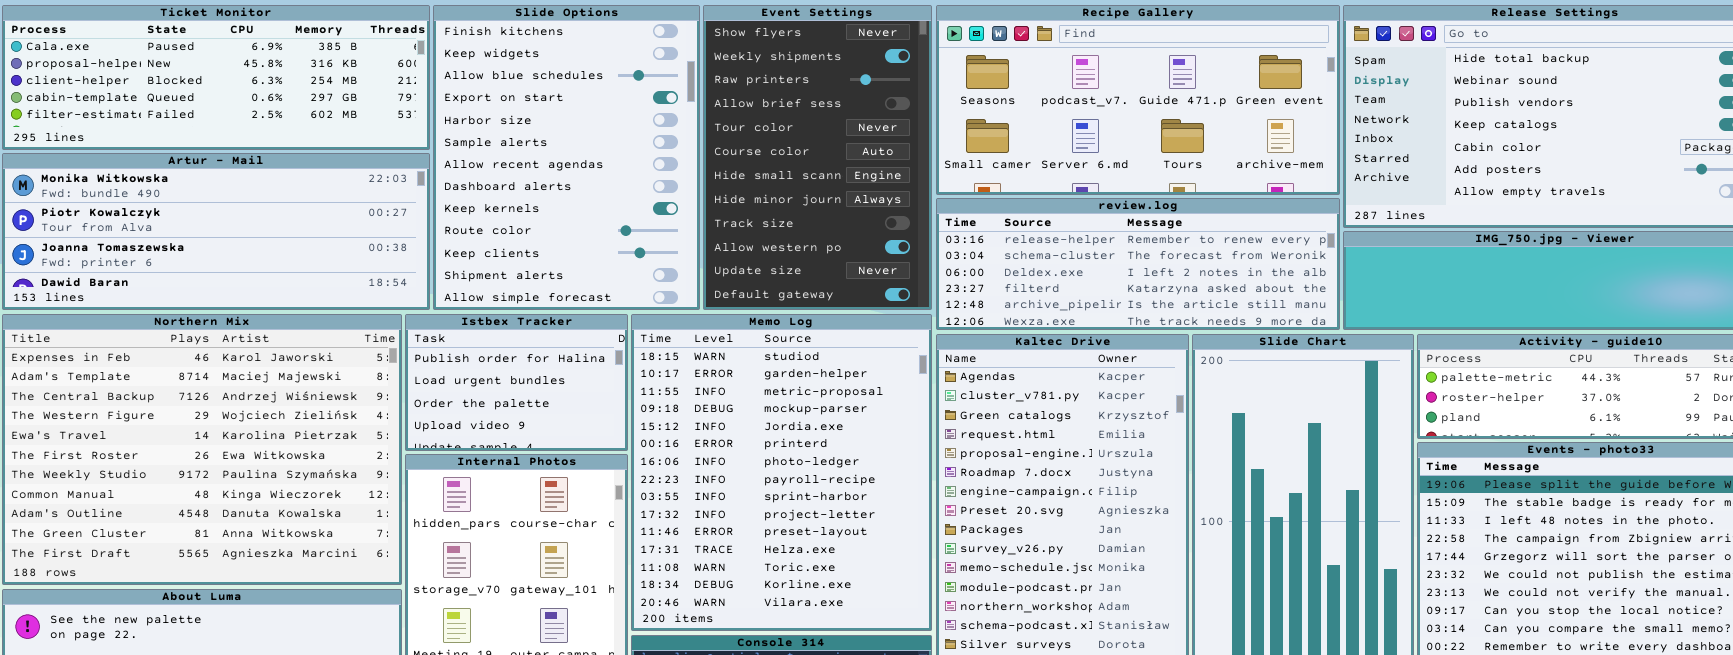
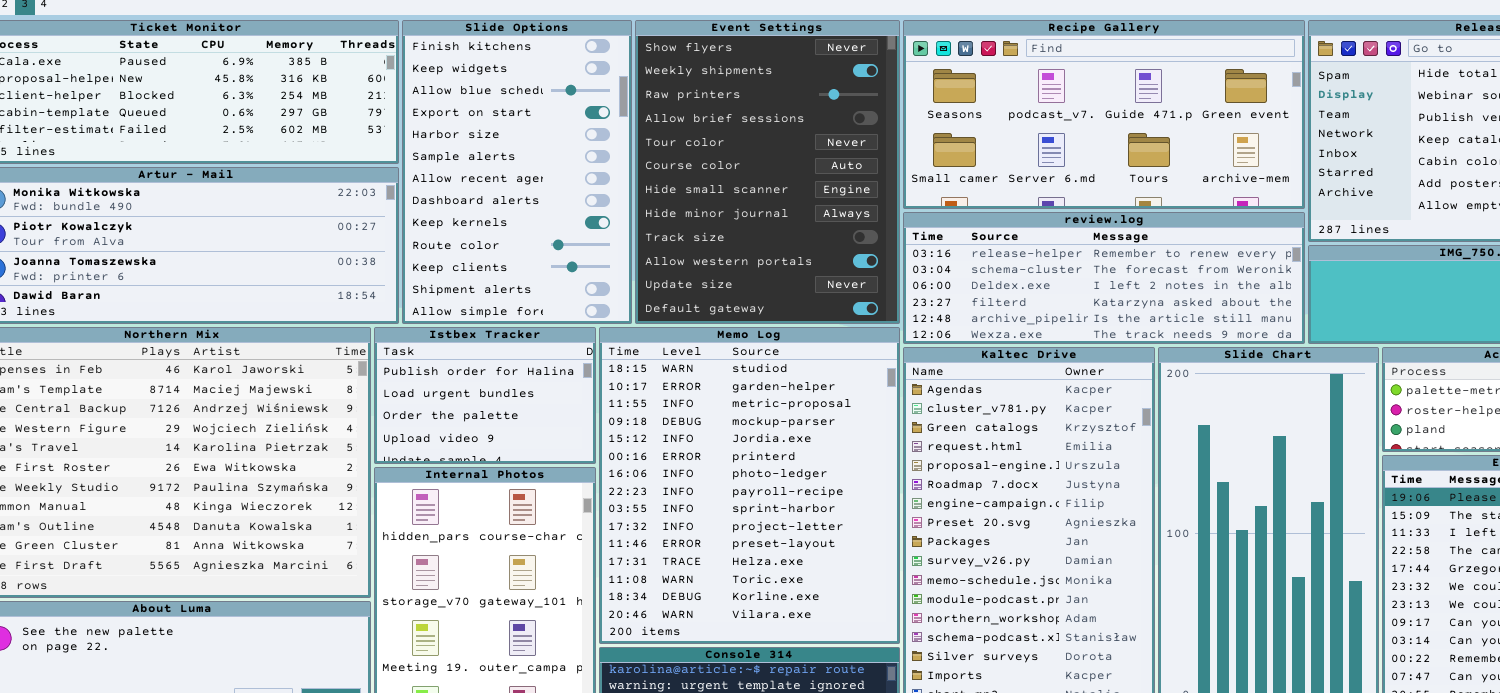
Slide Options: [433,5,700,310] -> [402,20,632,324], resized
Event Settings: [703,5,932,310] -> [635,20,900,324], resized

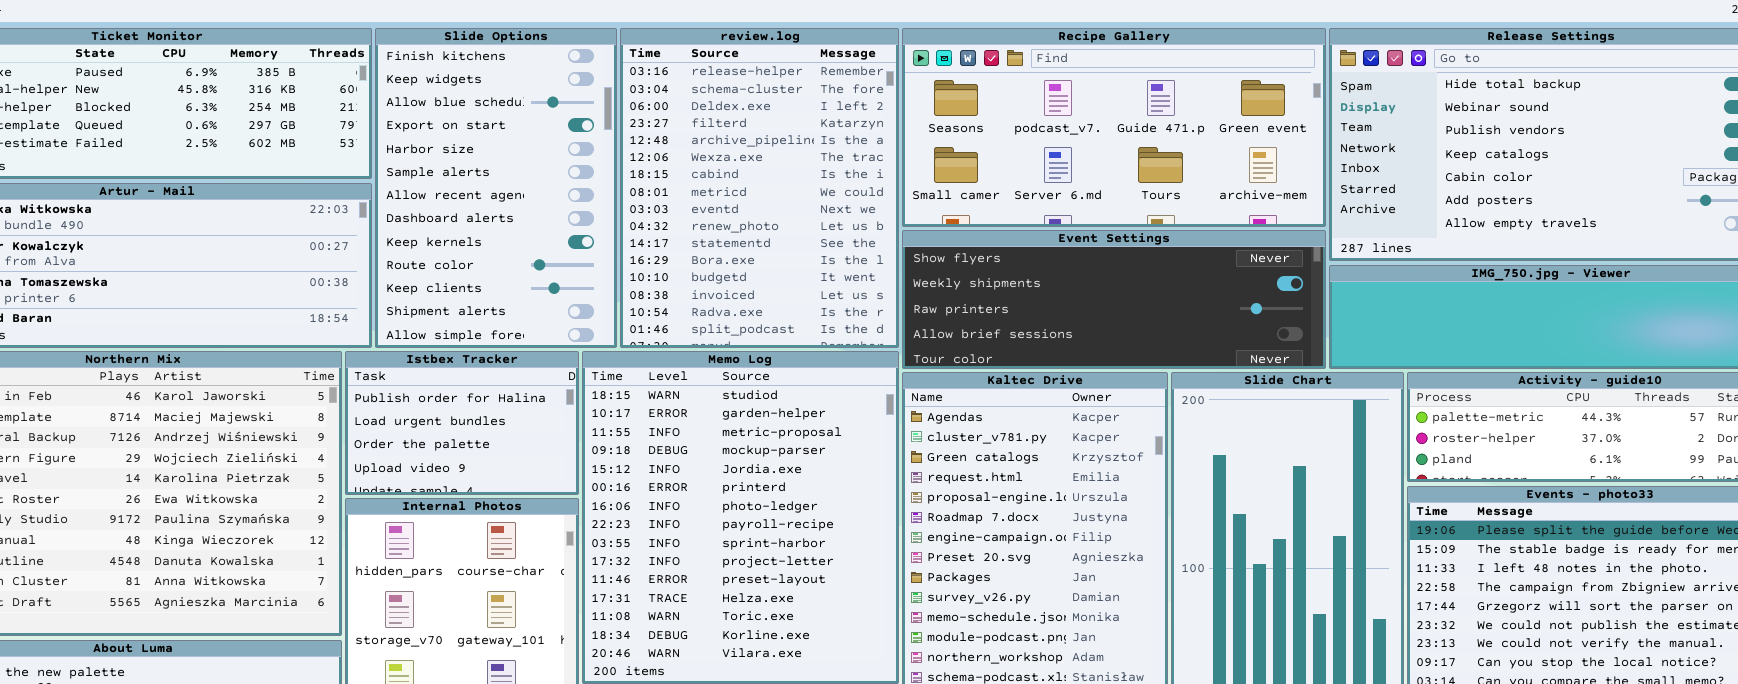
Event Settings: [635,20,900,324] -> [902,230,1326,369], moved, resized
review.log: [903,212,1305,344] -> [620,28,899,348], moved, resized

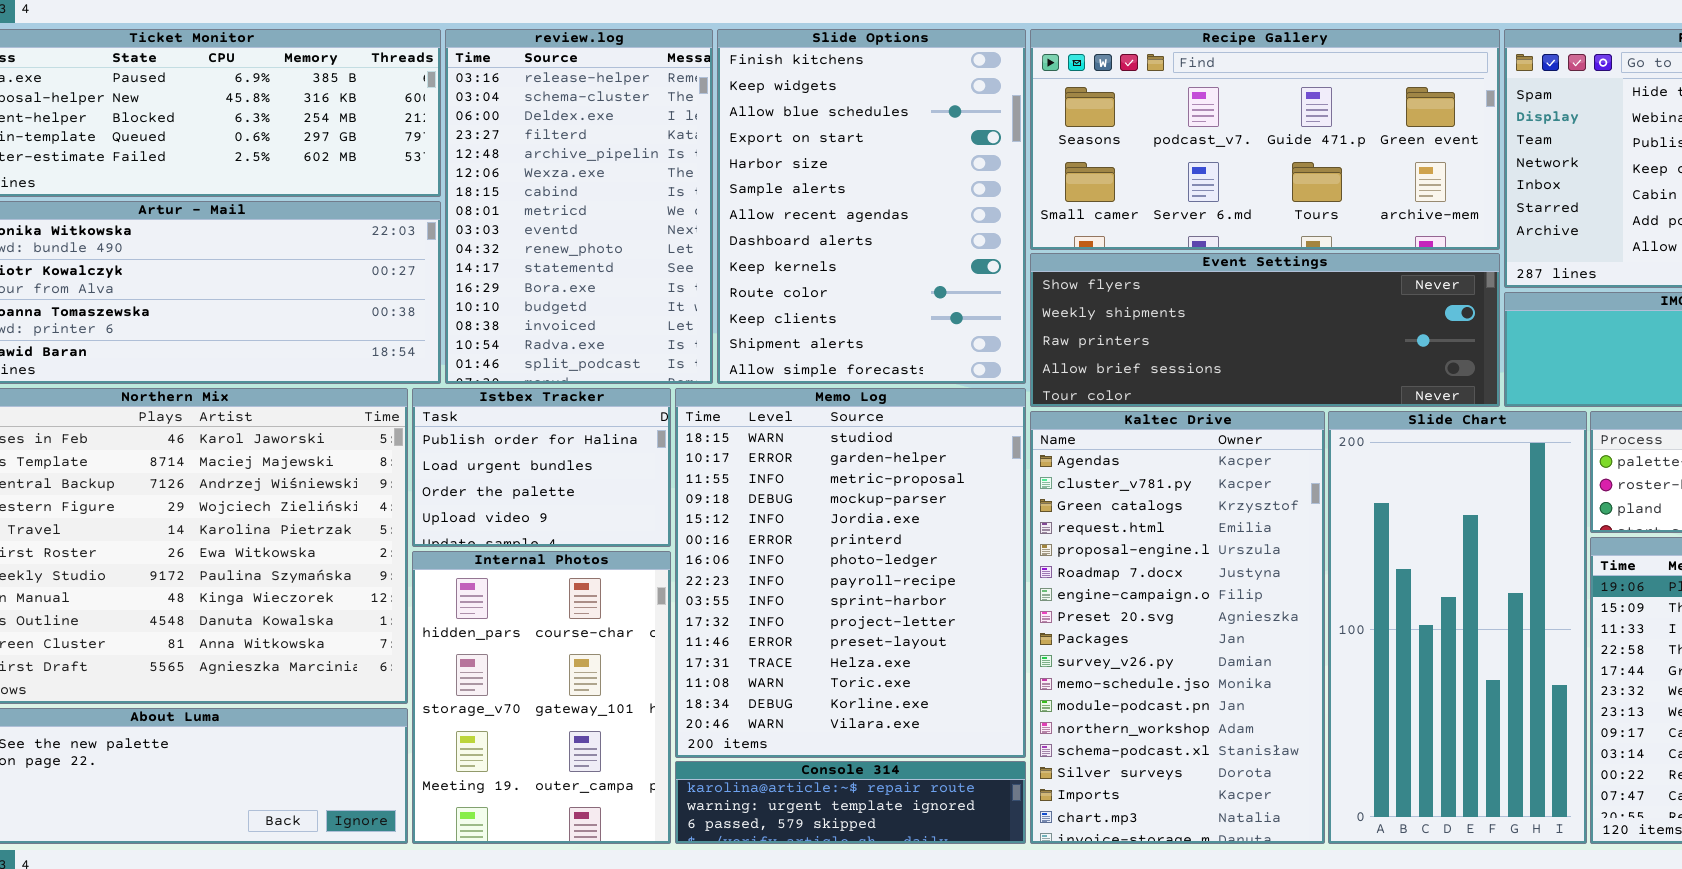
Slide Options: [375,28,617,348] -> [717,29,1026,384], moved, resized
review.log: [620,28,899,348] -> [445,29,713,384], moved, resized

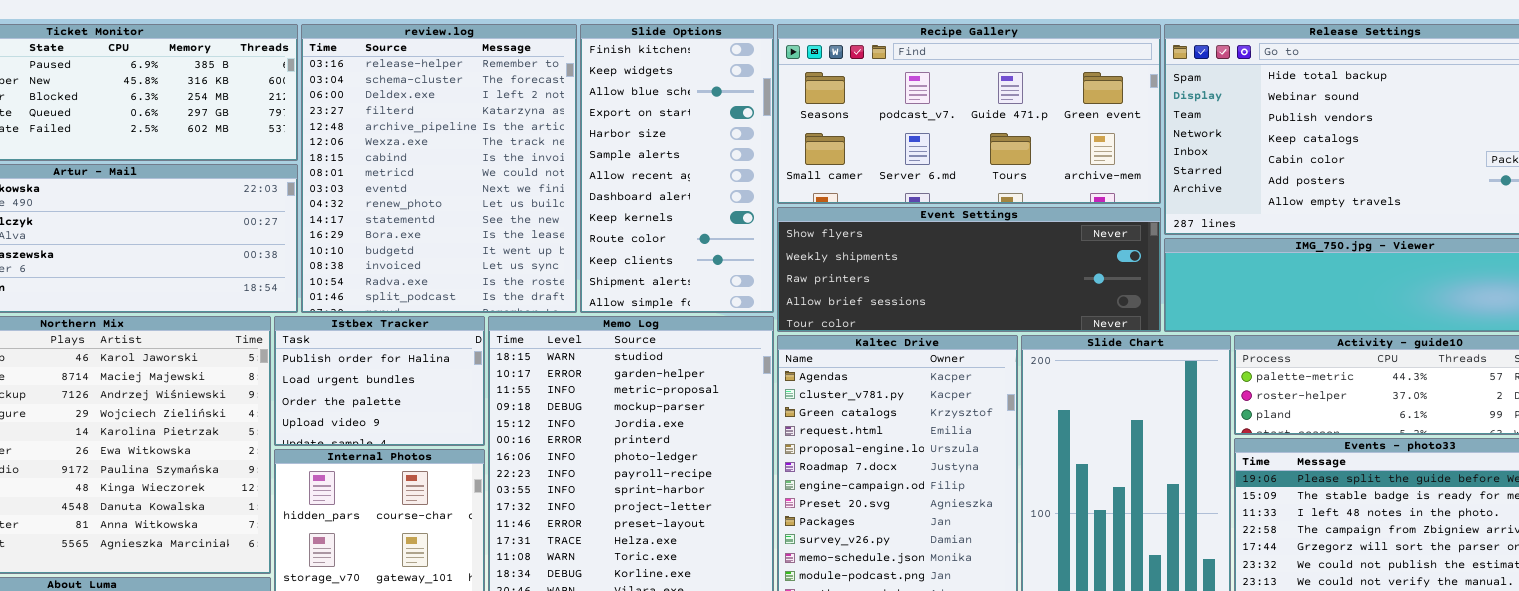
review.log: [445,29,713,384] -> [301,24,577,313], resized
Slide Options: [717,29,1026,384] -> [580,24,774,313], resized

